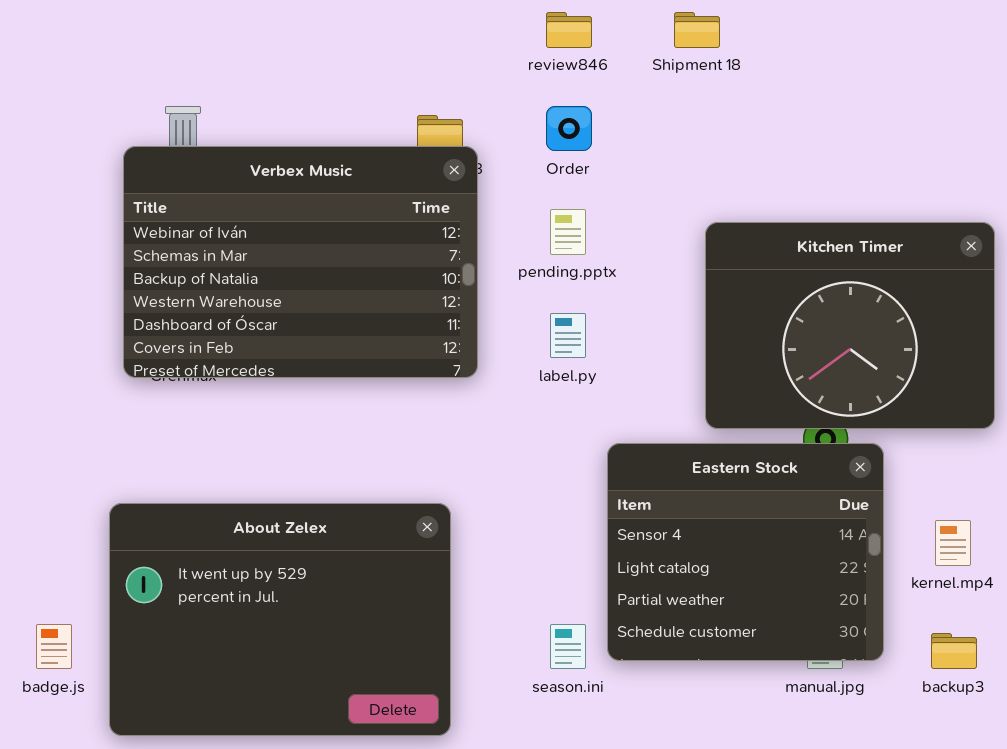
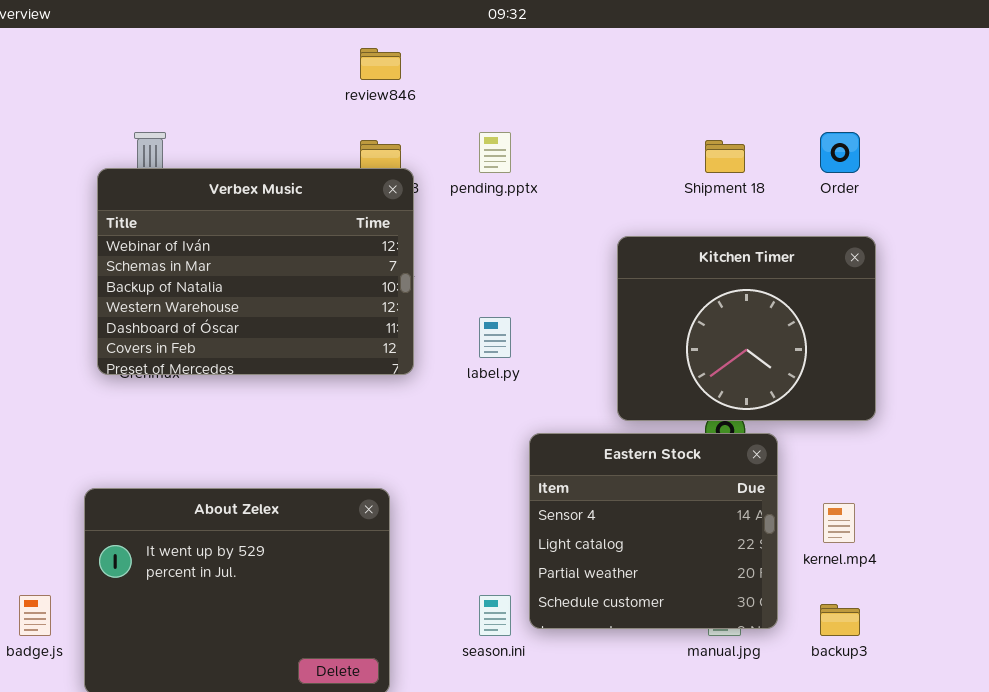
review846: [546,12,592,48] -> [360,48,401,80], moved
Shipment 18: [674,12,720,48] -> [705,140,745,173], moved
Order: [546,106,592,151] -> [820,132,860,173], moved
pending.pptx: [550,209,586,255] -> [479,132,511,173], moved

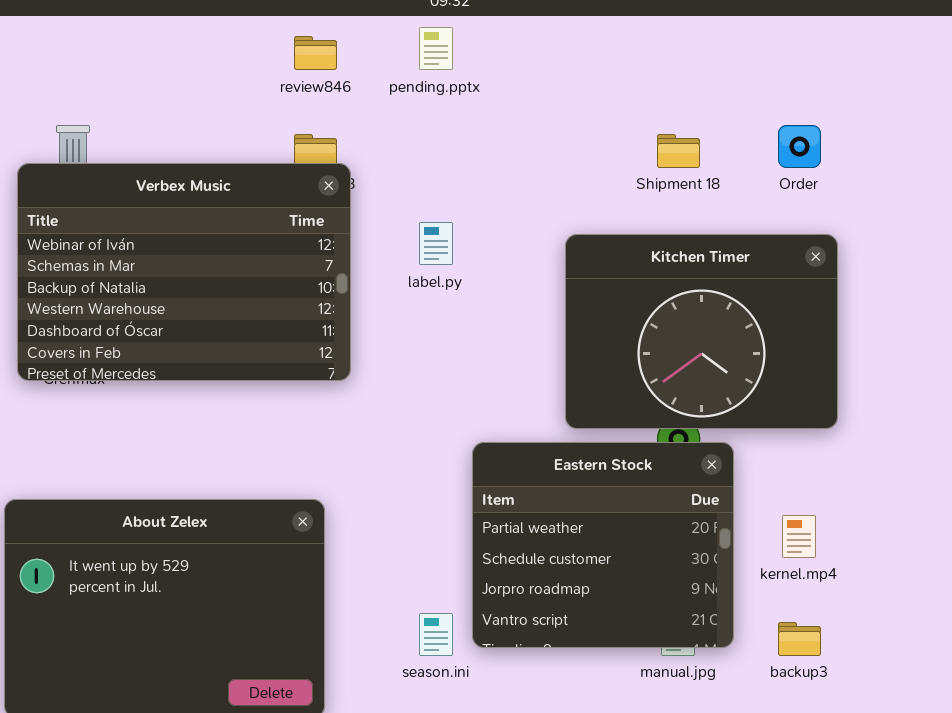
pending.pptx: [479,132,511,173] -> [419,27,453,70], moved
label.py: [479,317,511,358] -> [419,222,453,265], moved
Eastern Stock: [529,433,778,629] -> [472,442,734,648], scrolled down 2 rows

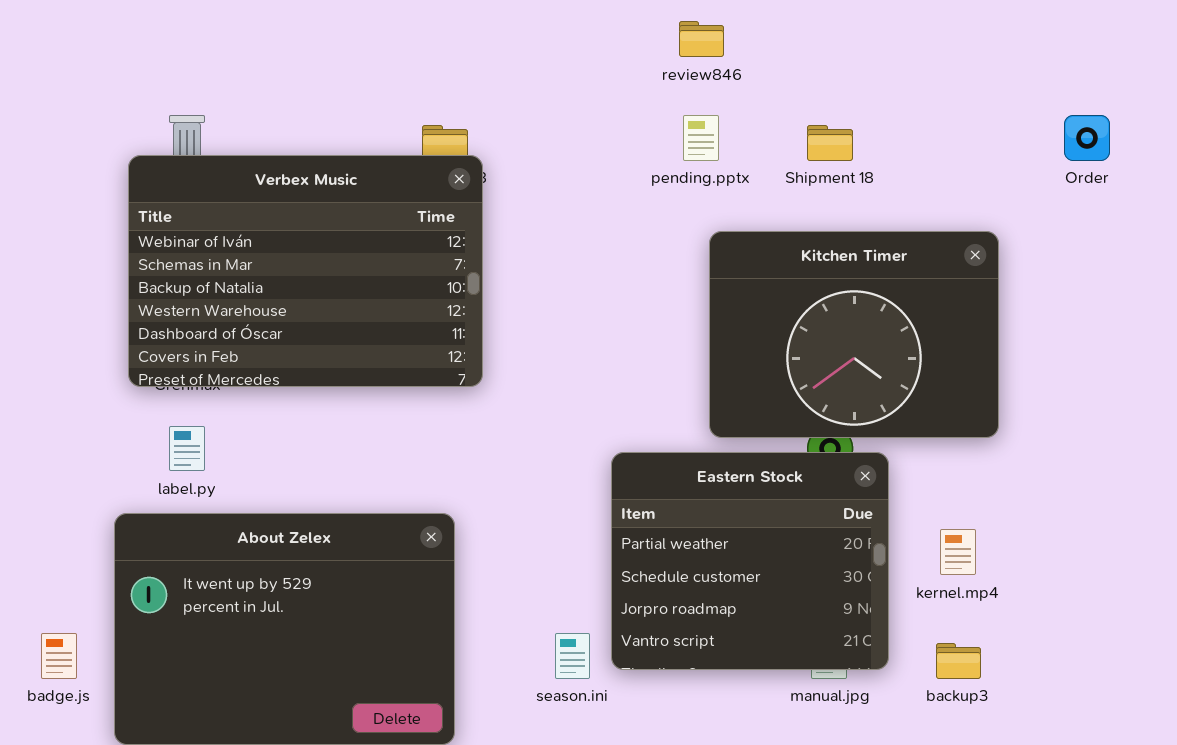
pending.pptx: [419,27,453,70] -> [683,115,719,161], moved
review846: [294,36,337,70] -> [679,21,724,57], moved
Order: [778,125,821,168] -> [1064,115,1110,161], moved
label.py: [419,222,453,265] -> [169,426,205,471], moved

